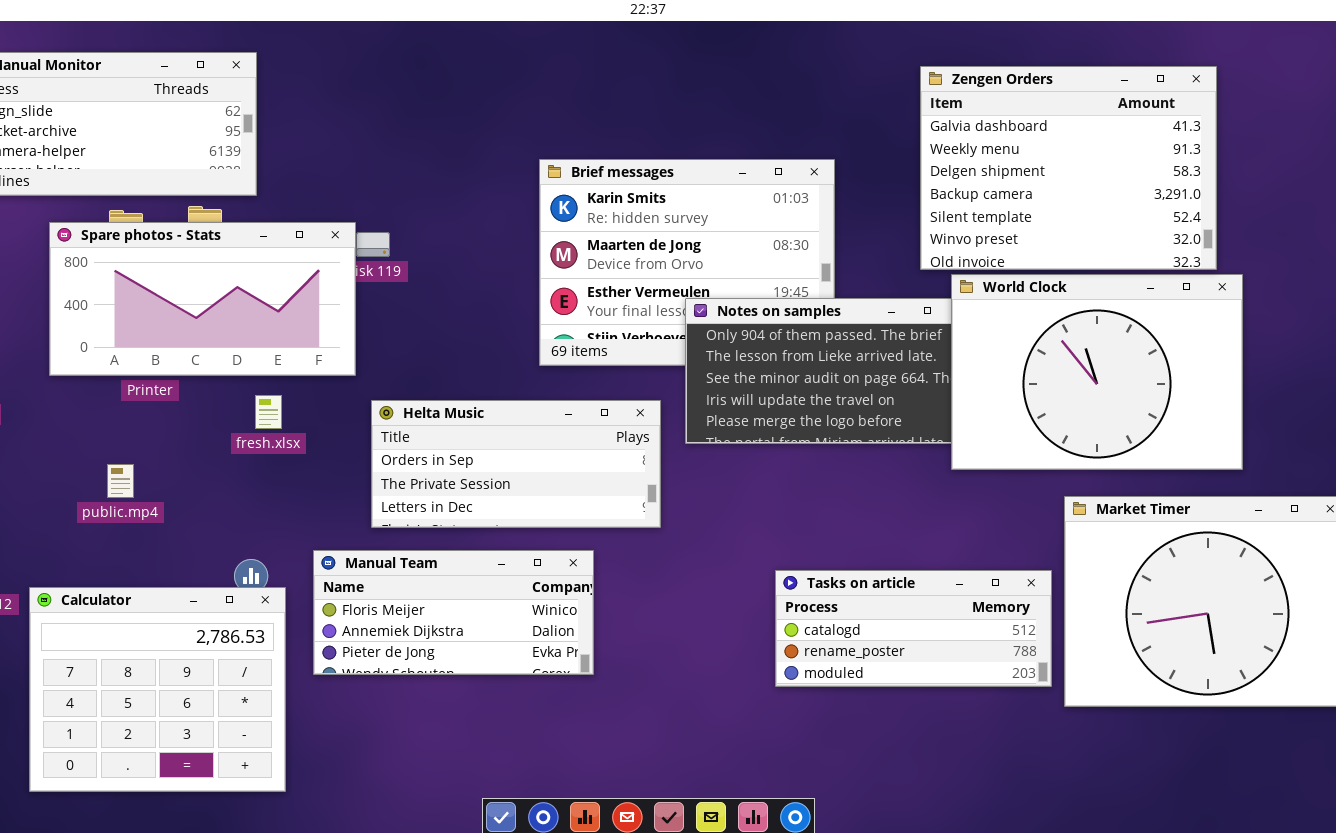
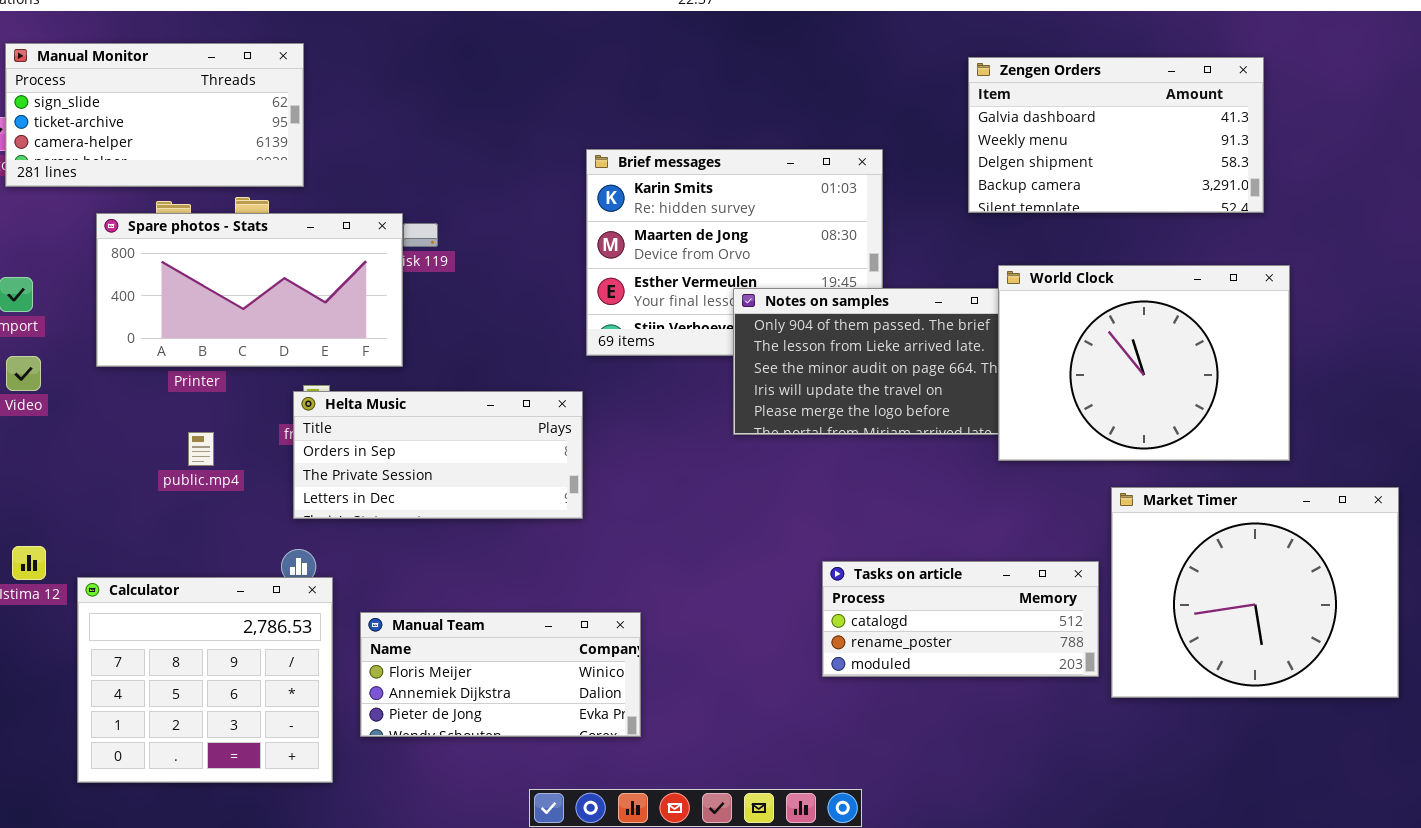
Zengen Orders: [920,66,1217,270] -> [968,57,1264,213], resized
Helta Music: [371,400,661,528] -> [293,391,583,519], moved
public.mp4: [107,464,134,498] -> [188,432,214,466], moved
Manual Team: [313,550,594,675] -> [360,612,641,737], moved

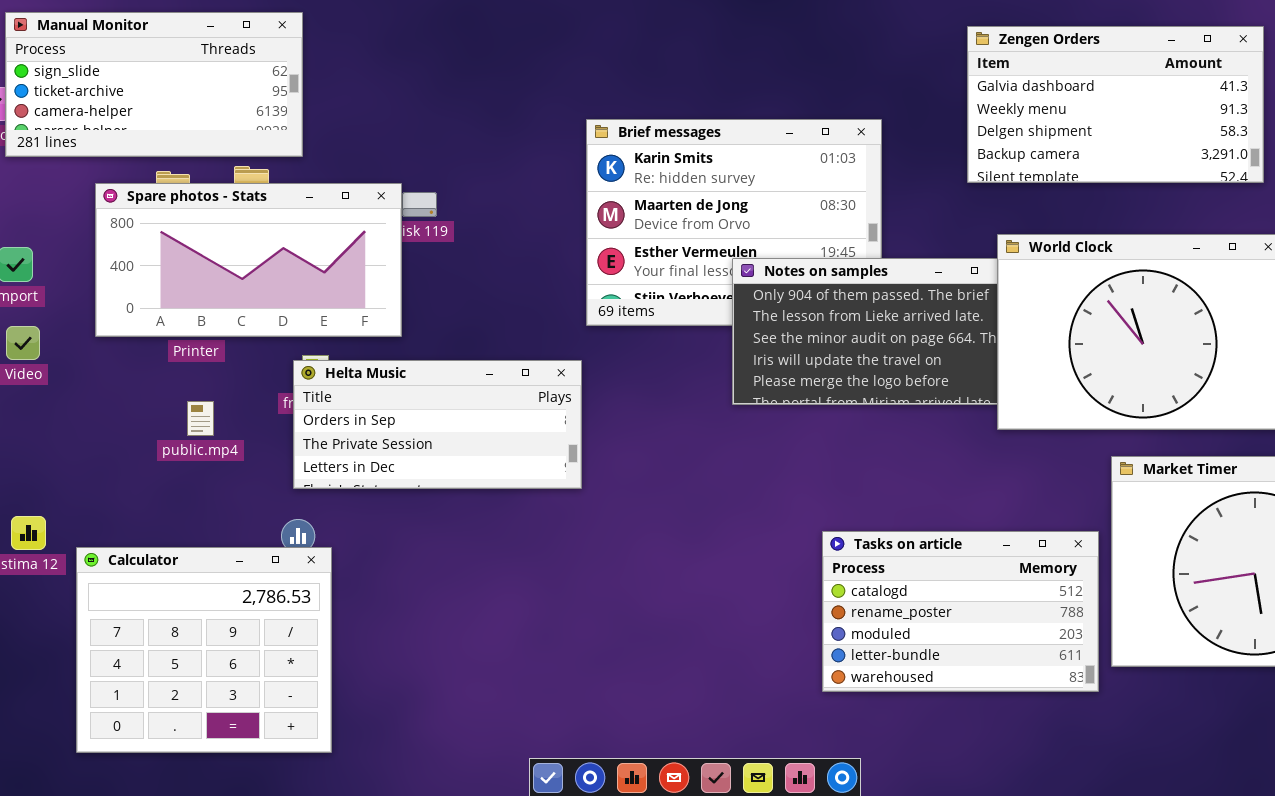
Tasks on article: [822,561,1099,677] -> [822,531,1099,692], resized
Manual Team: [360,612,641,737] -> none, closed

